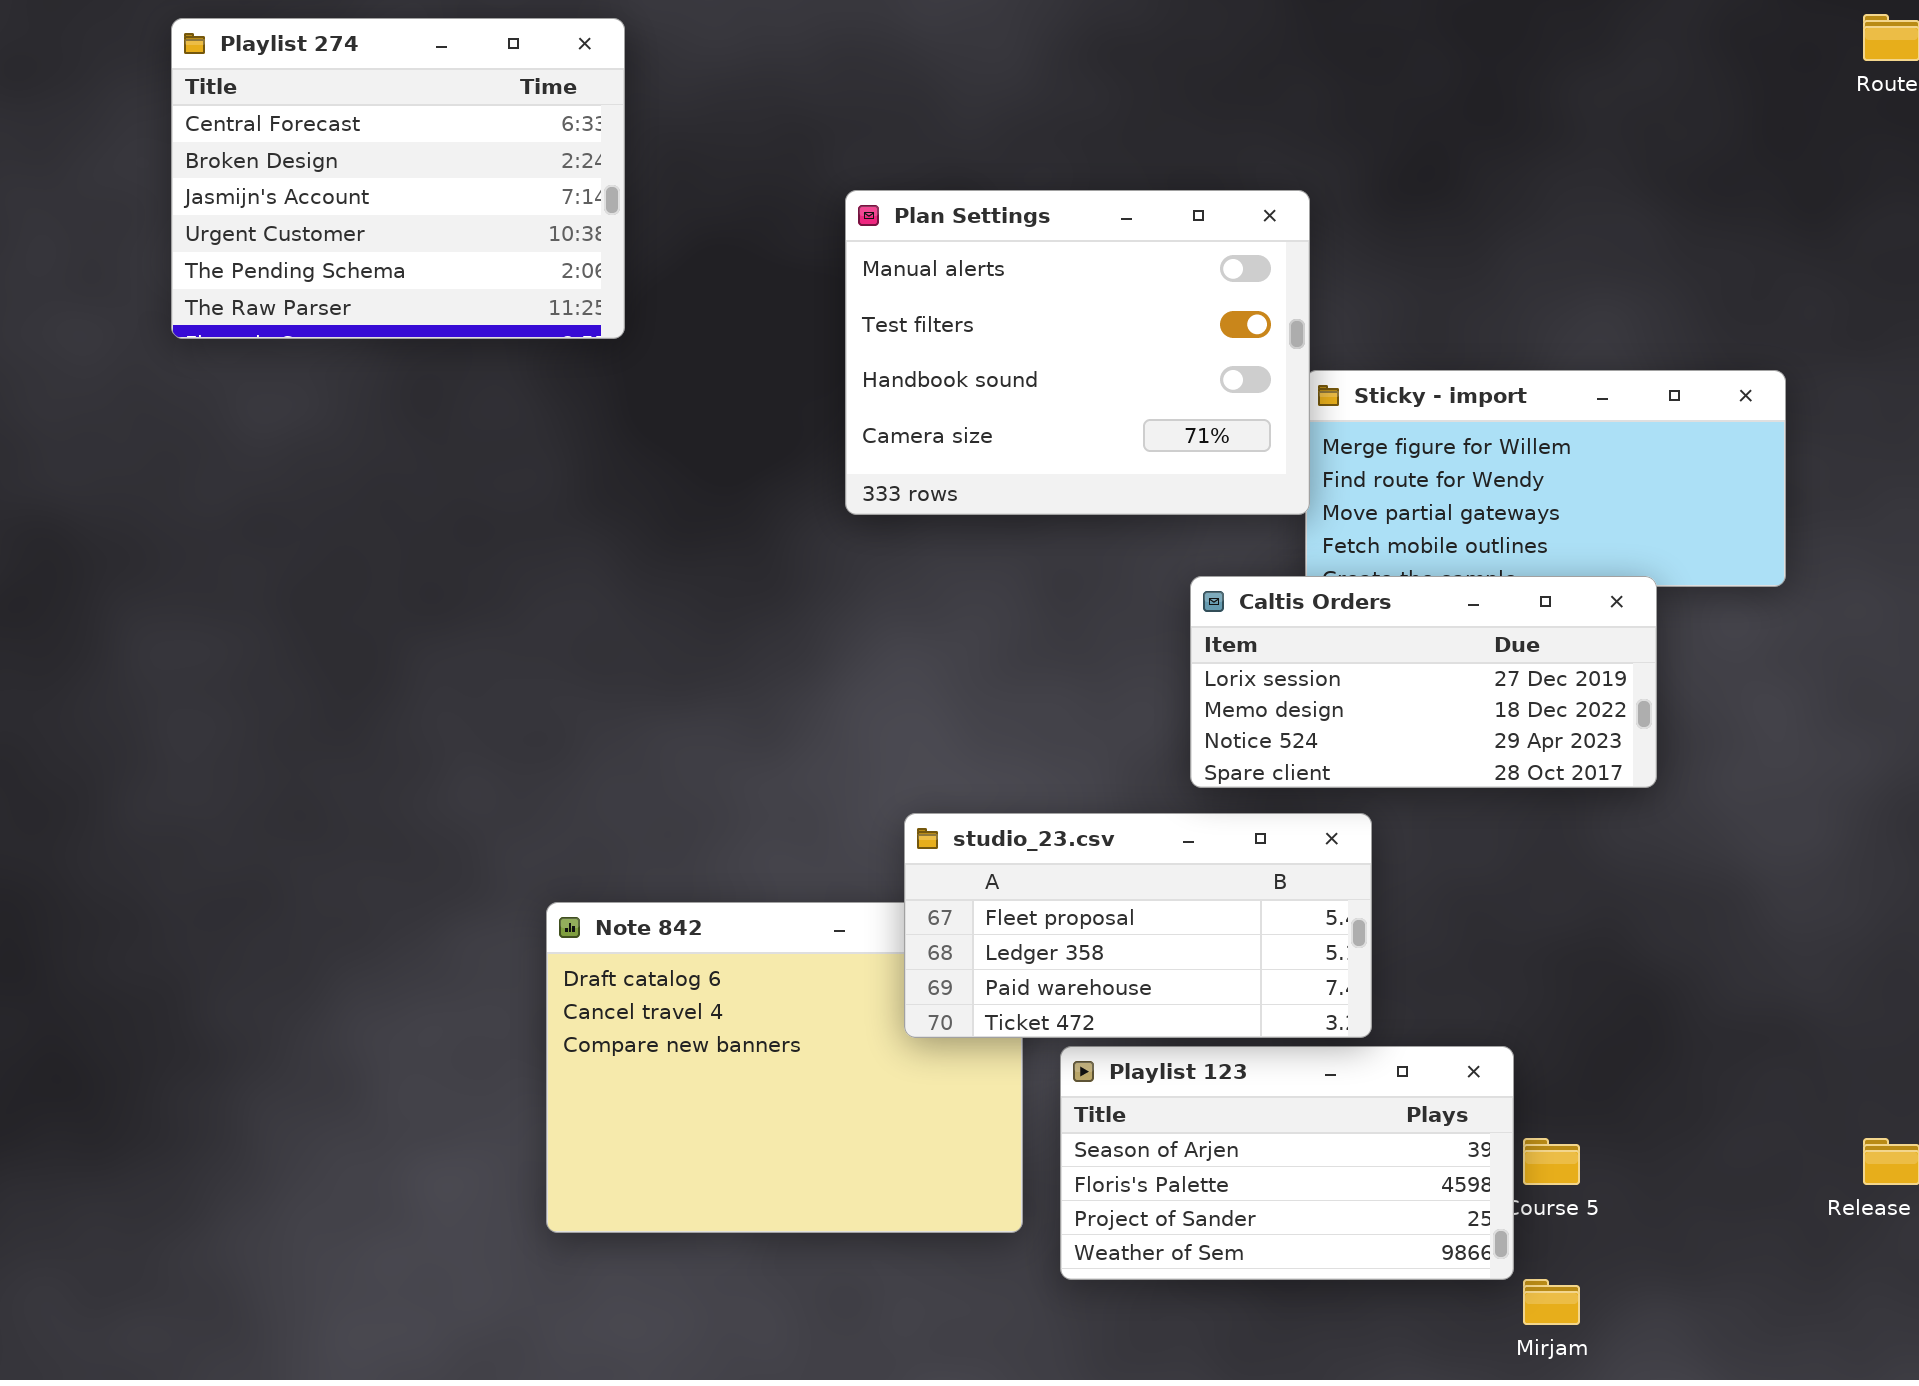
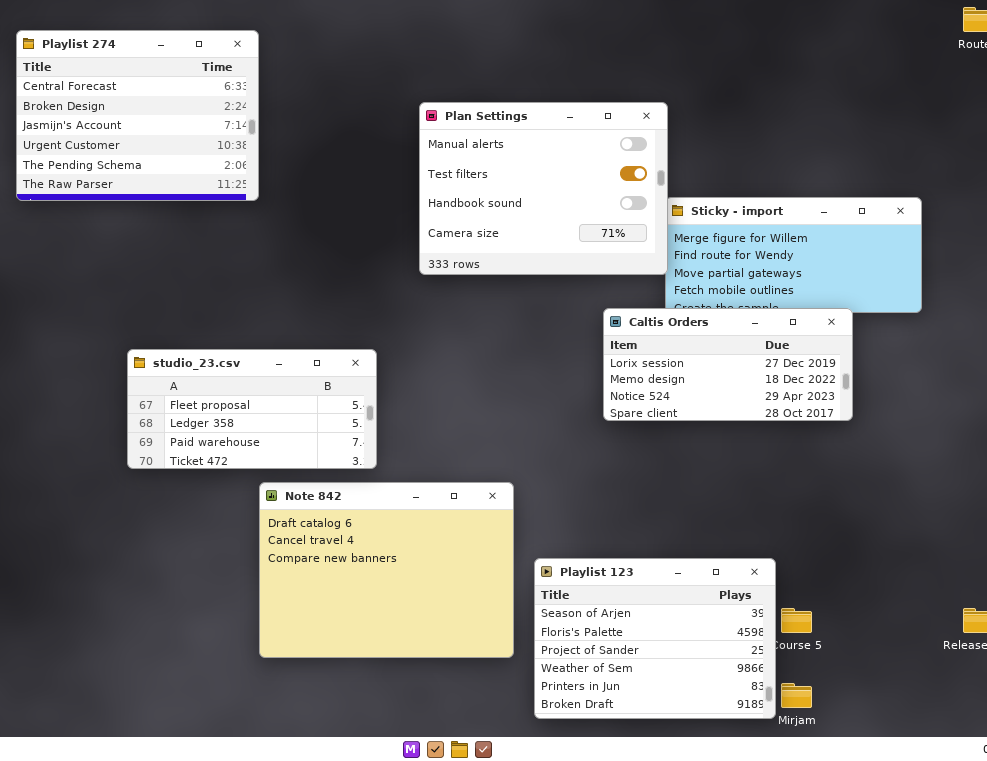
Playlist 274: [171,18,625,339] -> [16,30,259,201], moved
studio_23.csv: [904,813,1372,1038] -> [127,349,377,469], moved
Playlist 123: [1060,1046,1514,1280] -> [534,558,776,719], resized

